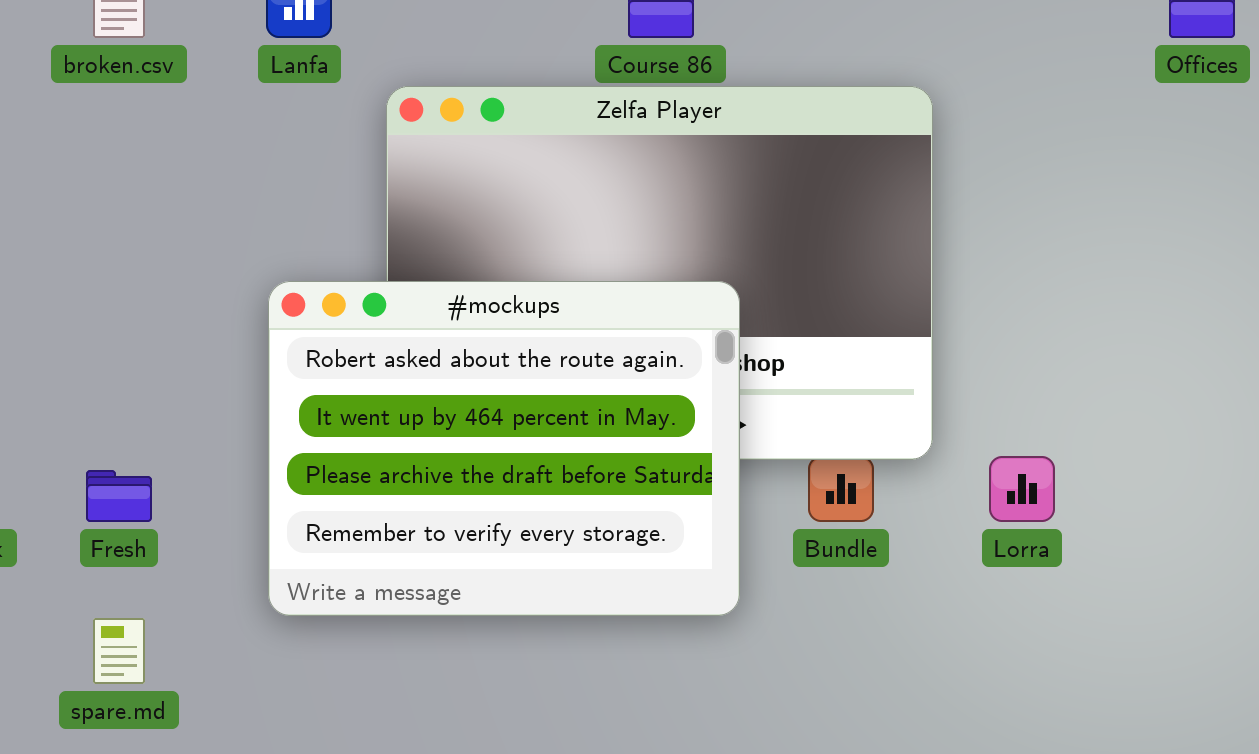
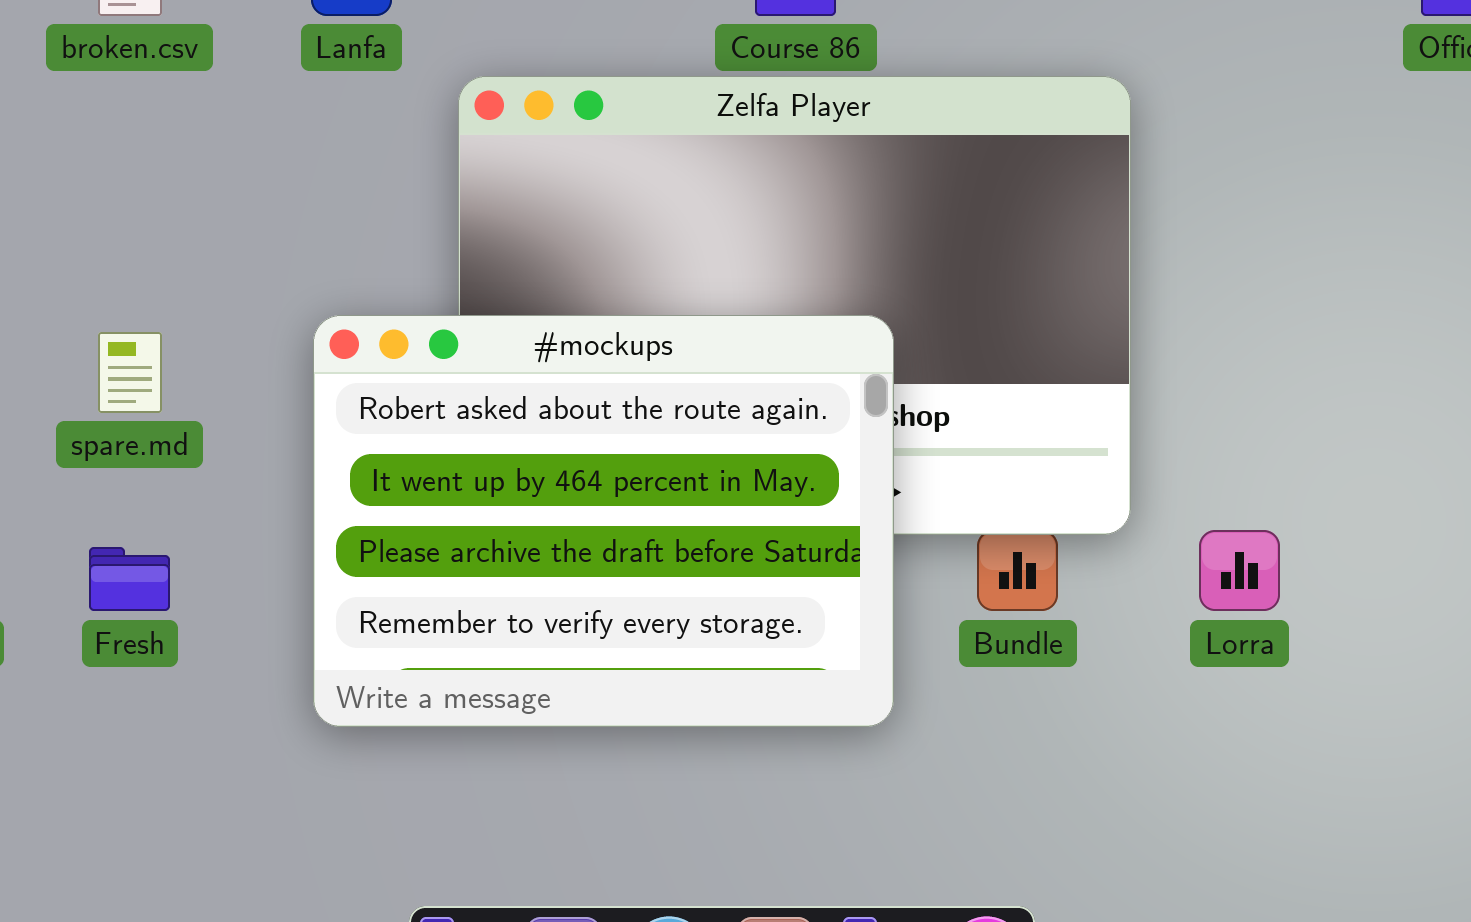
spare.md: [93,618,145,684] -> [98,332,162,413], moved

